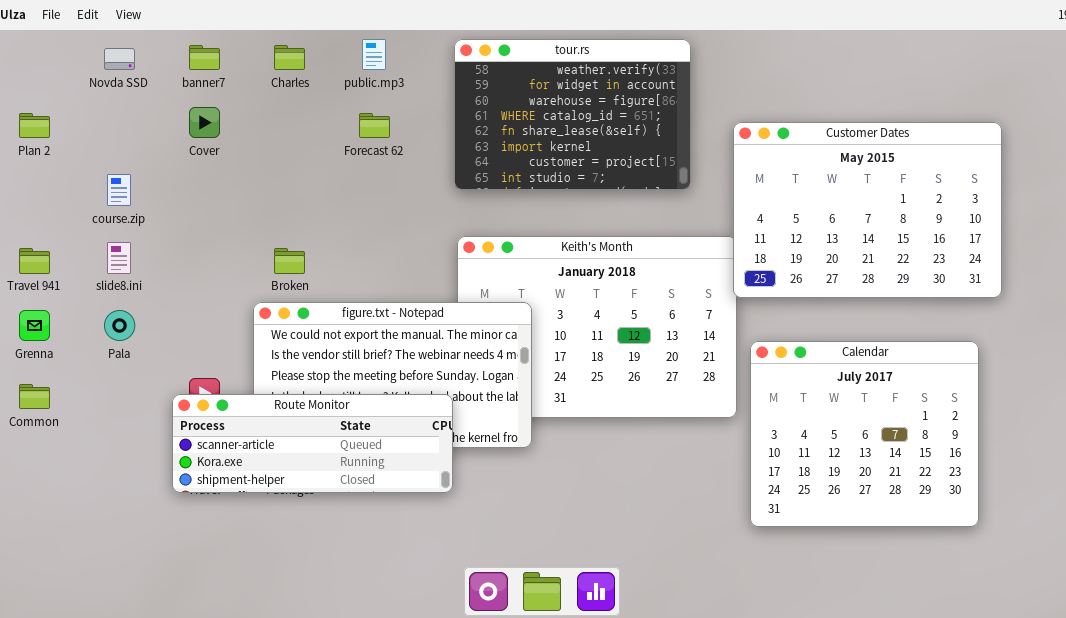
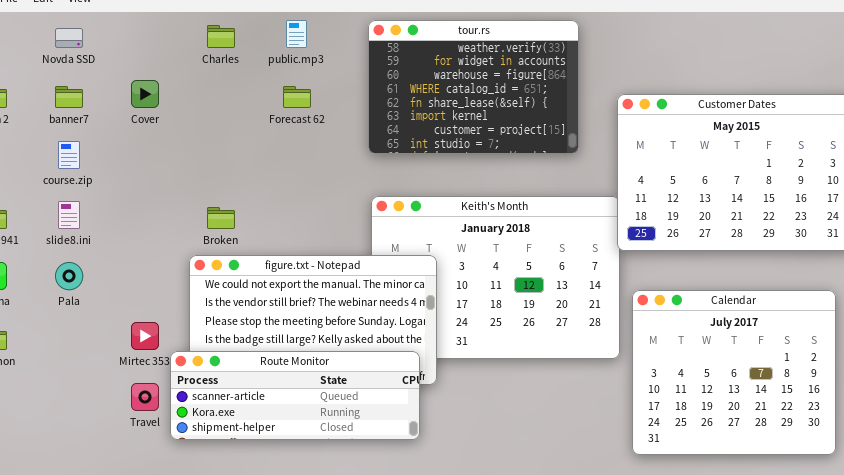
banner7: [189,45,220,70] -> [55,86,83,108], moved
Route Monitor: [172,394,453,493] -> [170,351,420,440], moved

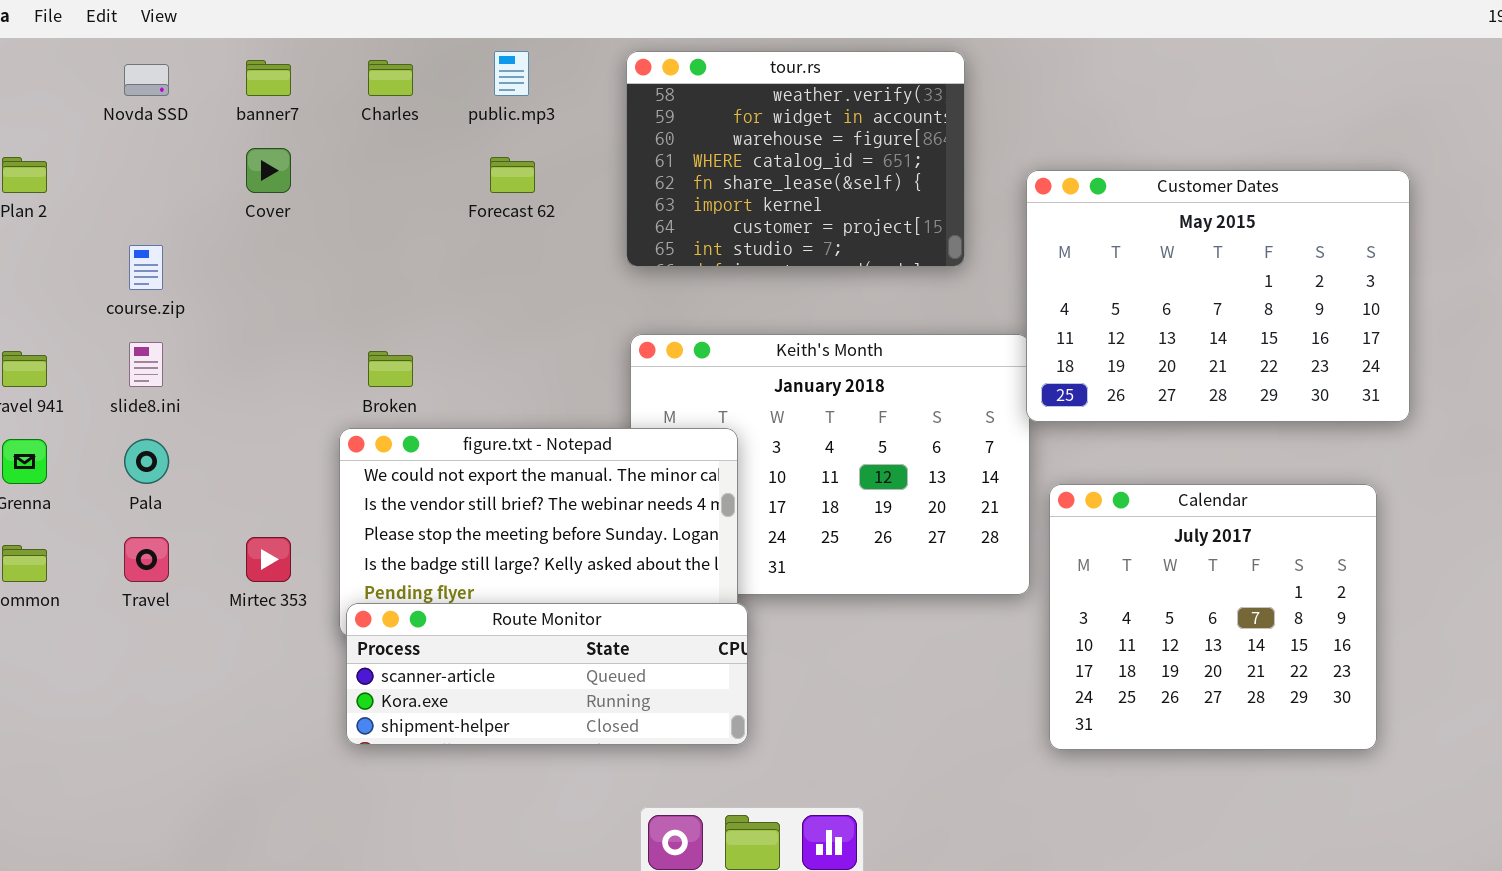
banner7: [55,86,83,108] -> [246,60,291,96], moved
Route Monitor: [170,351,420,440] -> [346,603,748,745], moved
Travel: [131,383,159,411] -> [124,537,169,582], moved

